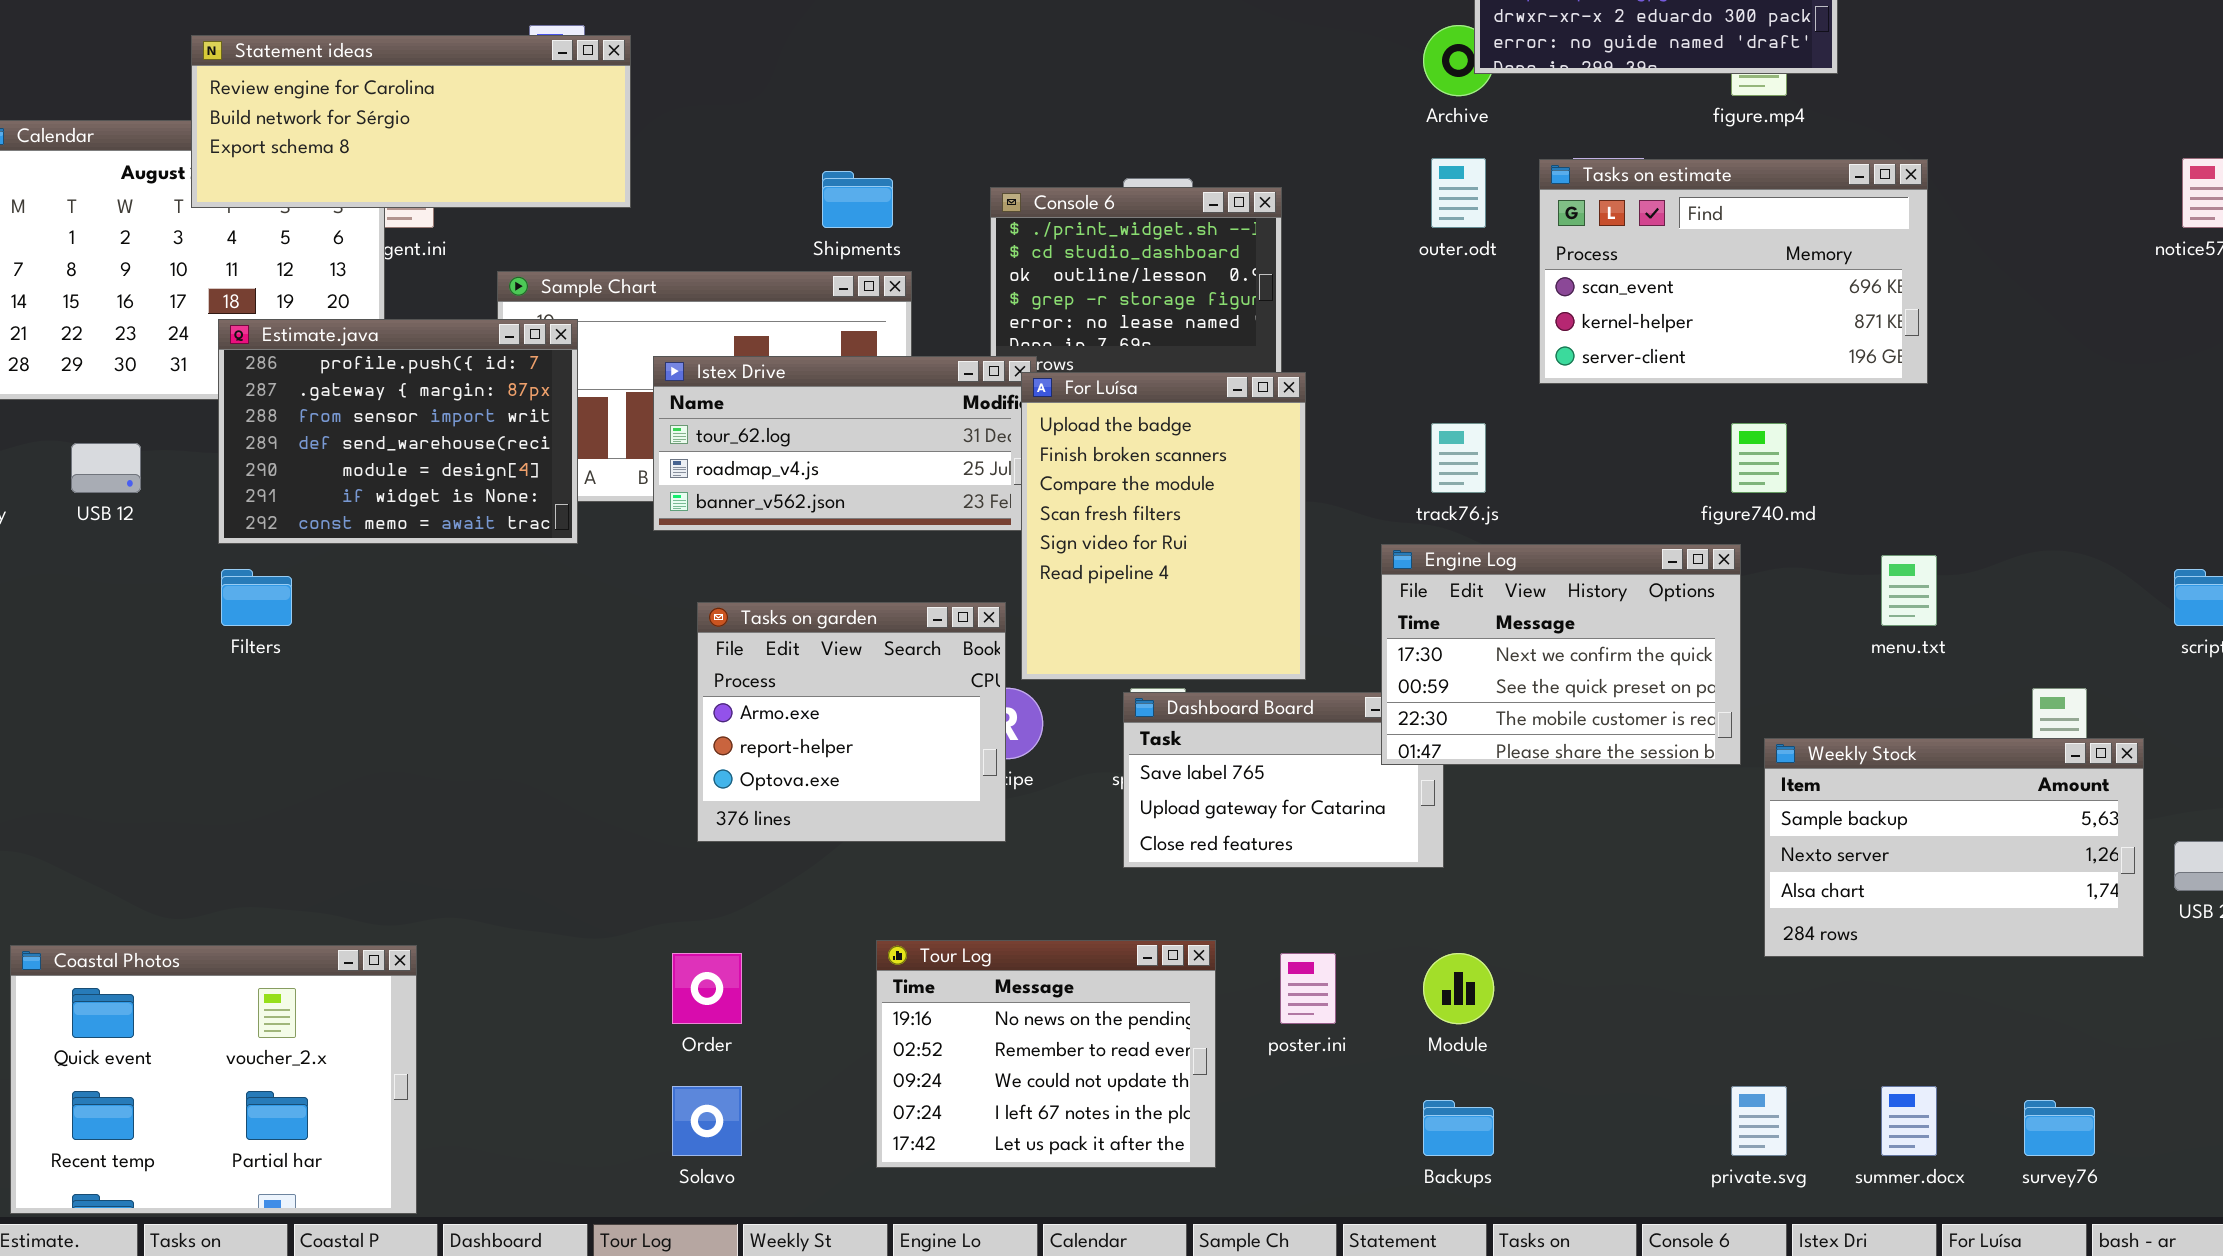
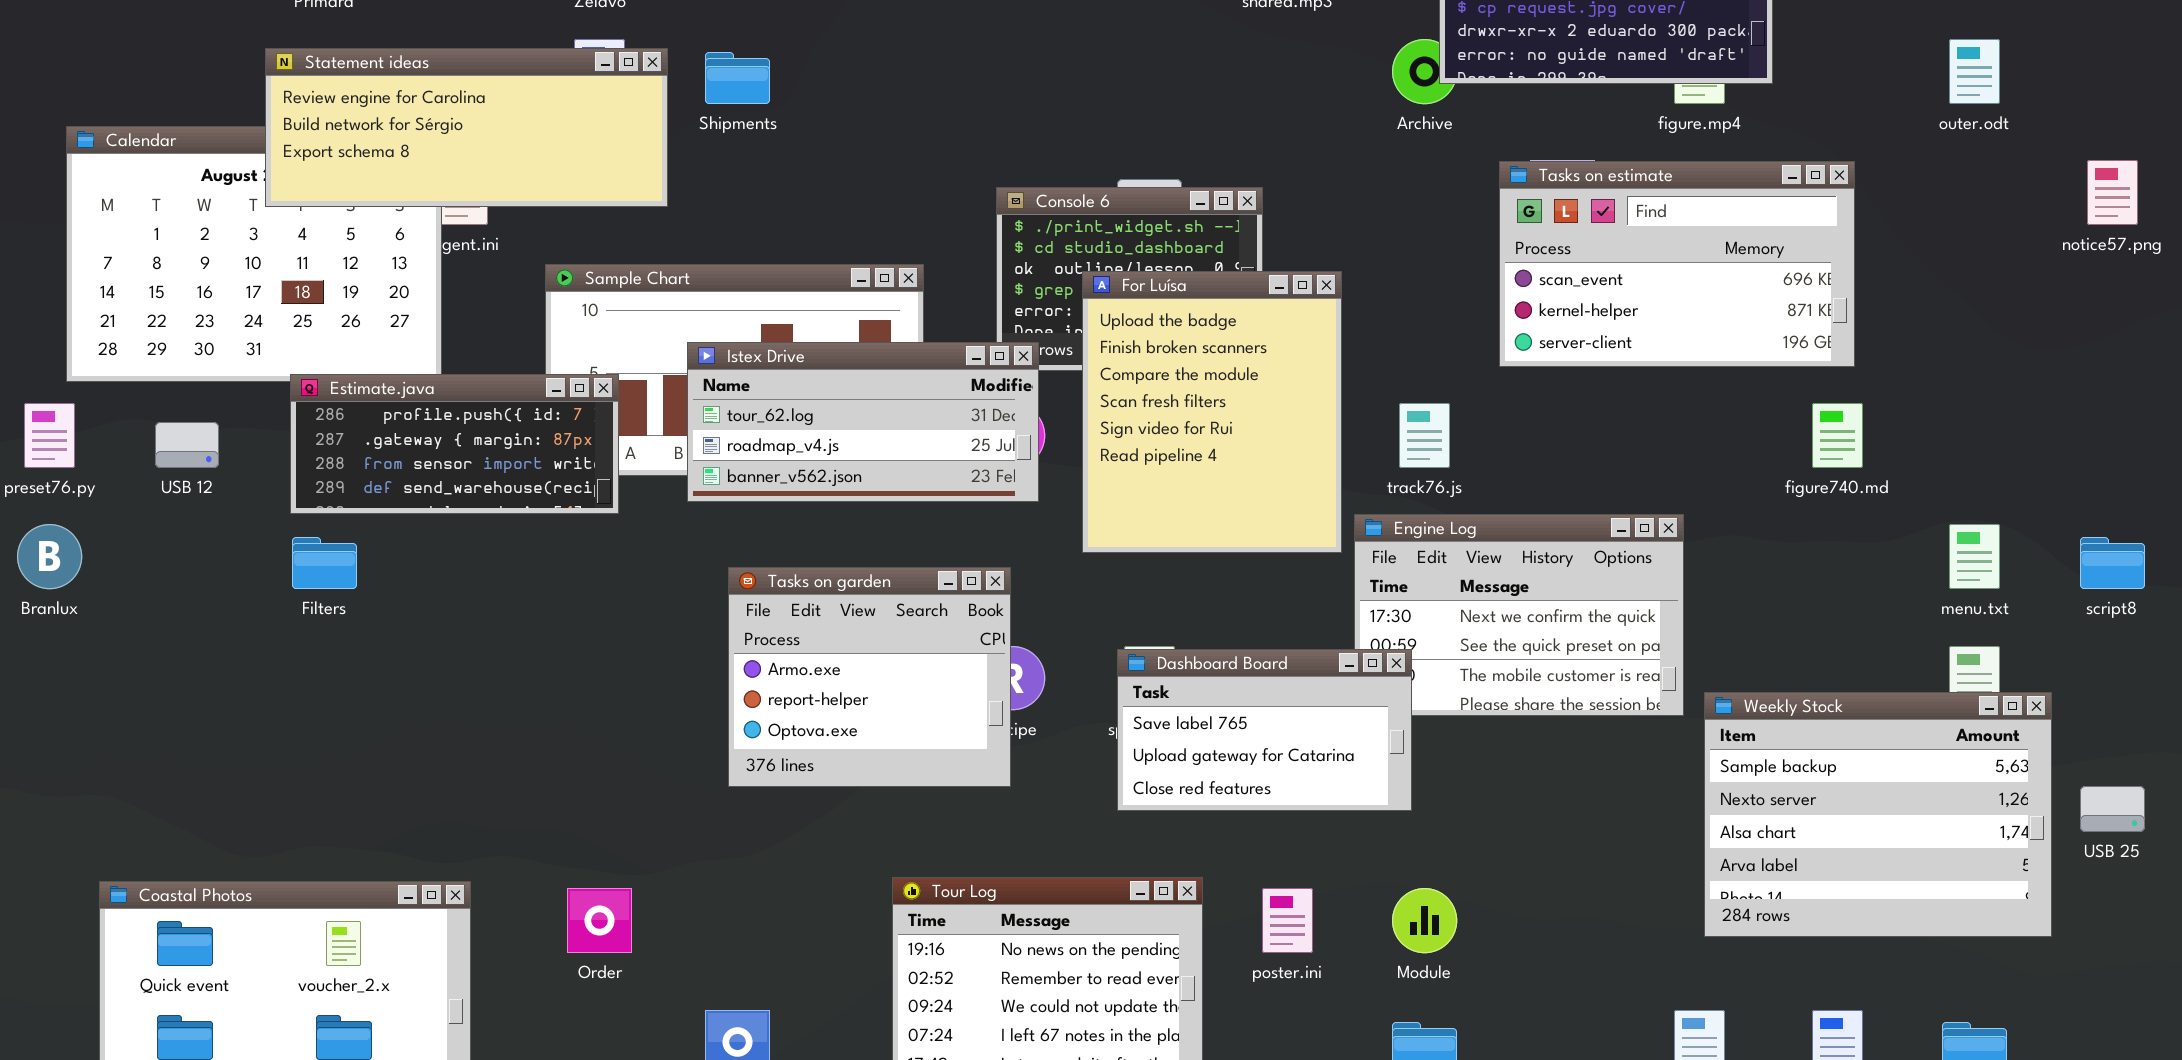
outer.odt: [1431,158,1486,228] -> [1949,39,2000,104], moved
Shipments: [822,171,893,228] -> [705,52,770,104], moved
Estimate.java: [218,319,578,544] -> [290,374,619,514], resized
For Luísa: [1021,372,1306,680] -> [1082,271,1342,553], moved
figure740.md: [1731,423,1787,493] -> [1812,403,1863,468], moved
menu.txt: [1881,555,1937,626] -> [1949,524,2000,589], moved
Dashboard Board: [1123,692,1444,868] -> [1117,649,1412,811], raised
Weekly Stock: [1764,738,2144,957] -> [1704,692,2052,937], resized
Order: [672,953,742,1024] -> [567,888,632,953], moved

